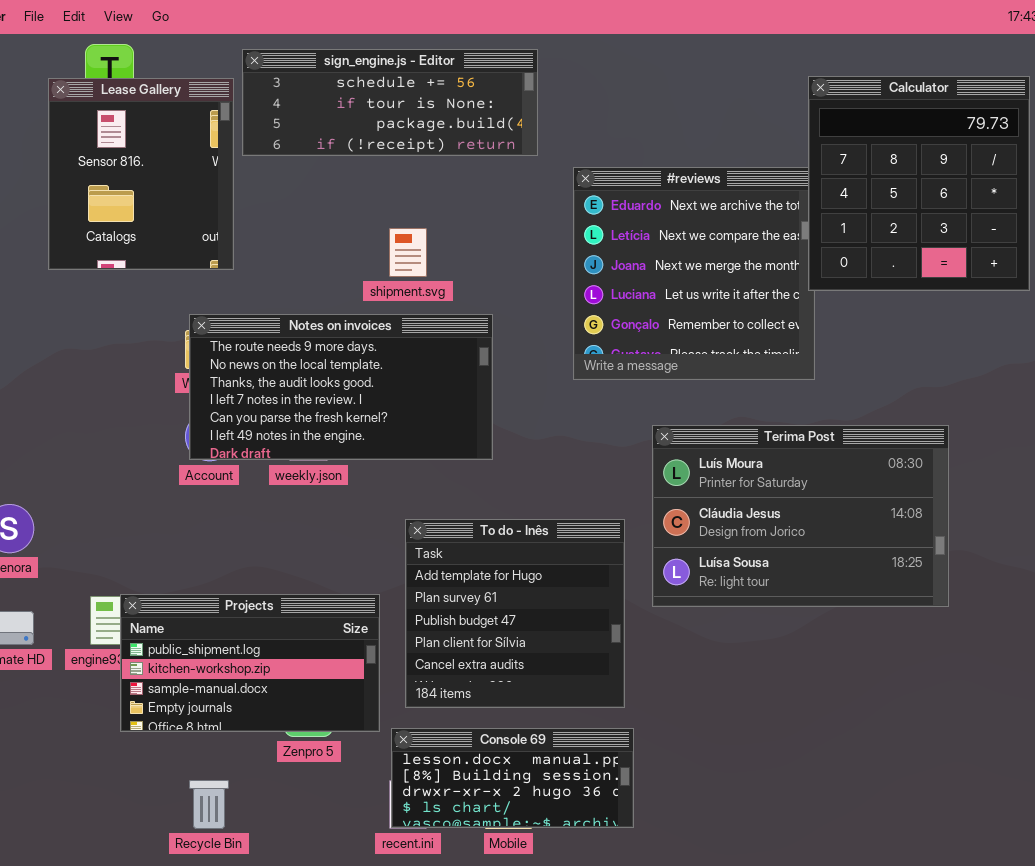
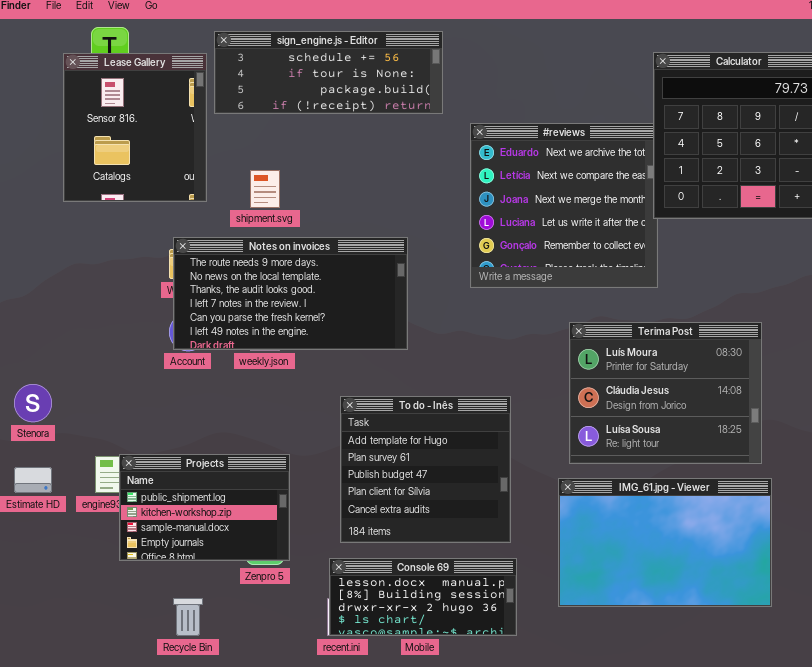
shipment.svg: [389,228,427,277] -> [250,170,280,208], moved
Terima Post: [652,425,949,607] -> [569,322,762,464], resized
Projects: [120,594,380,732] -> [119,454,290,561], resized
IMG_61.jpg - Viewer: none -> [558,478,772,607], opened

